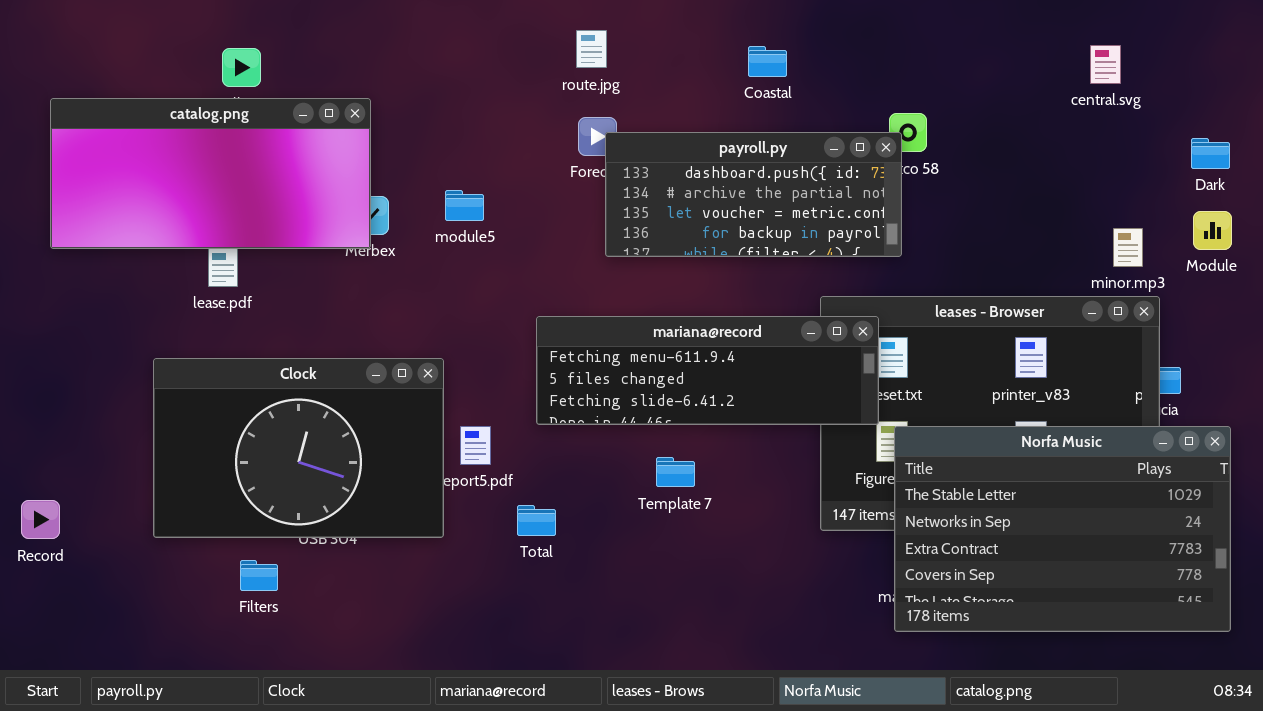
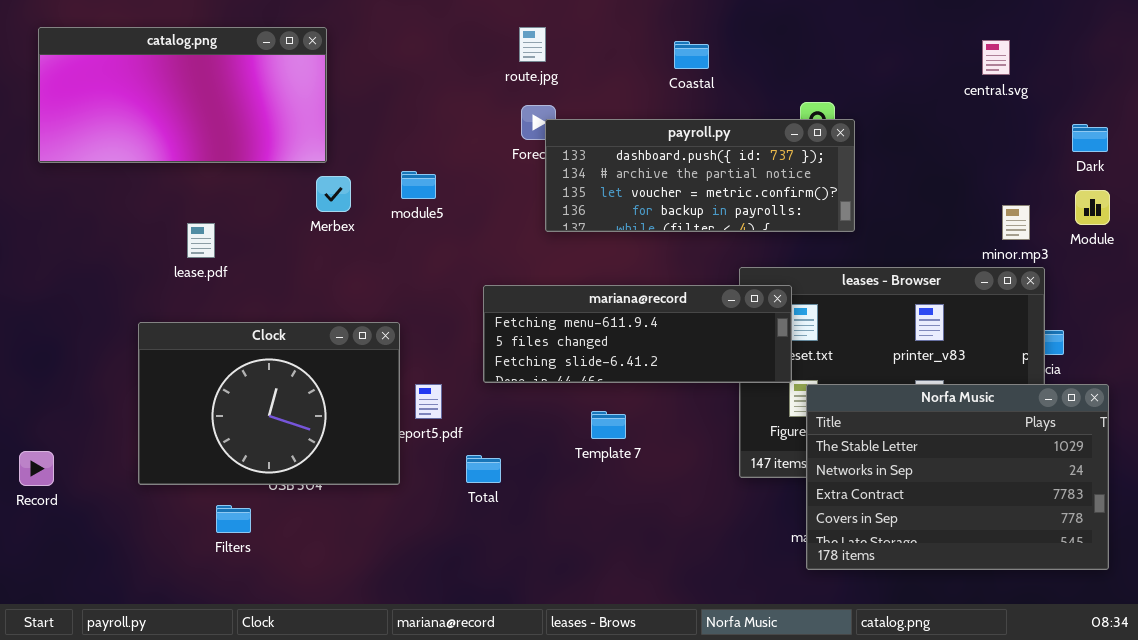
catalog.png: [50,98,371,249] -> [38,27,327,163], moved
payroll.py: [605,132,902,257] -> [545,119,855,232], resized

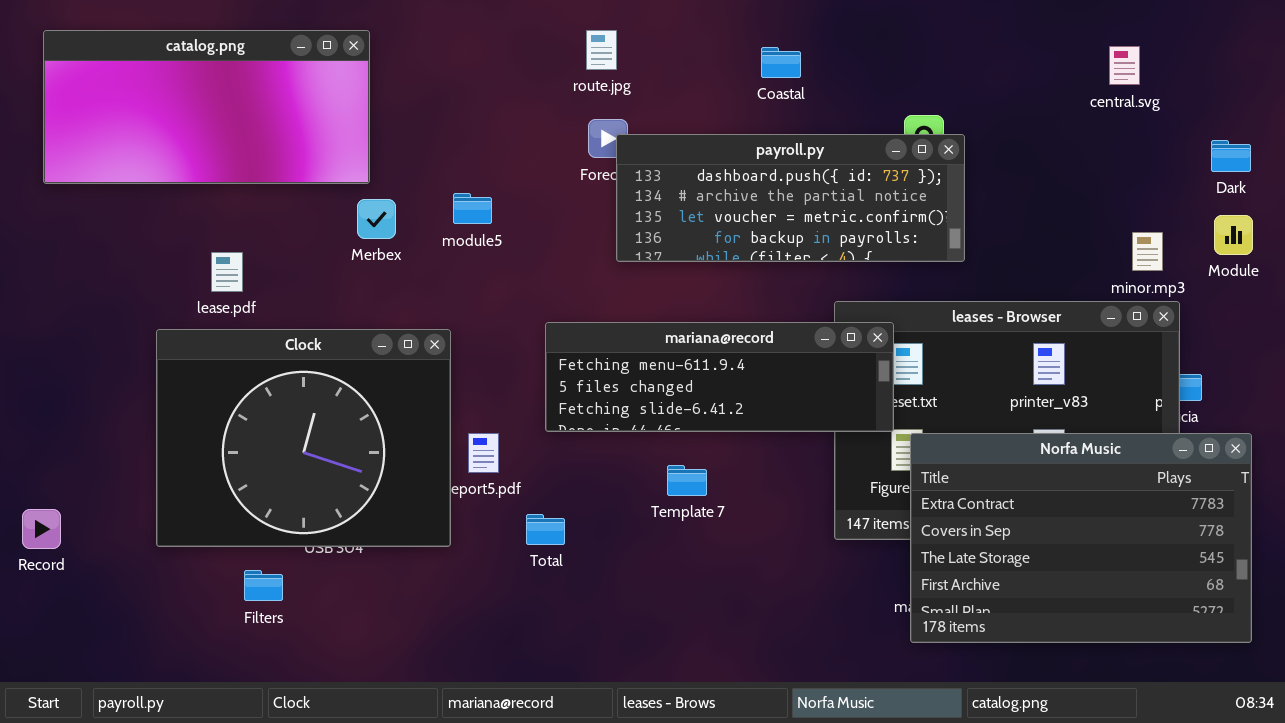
Clock: [138,322,400,485] -> [156,329,451,547], resized
Norfa Music: [806,384,1109,570] -> [910,433,1252,643], scrolled down 2 rows

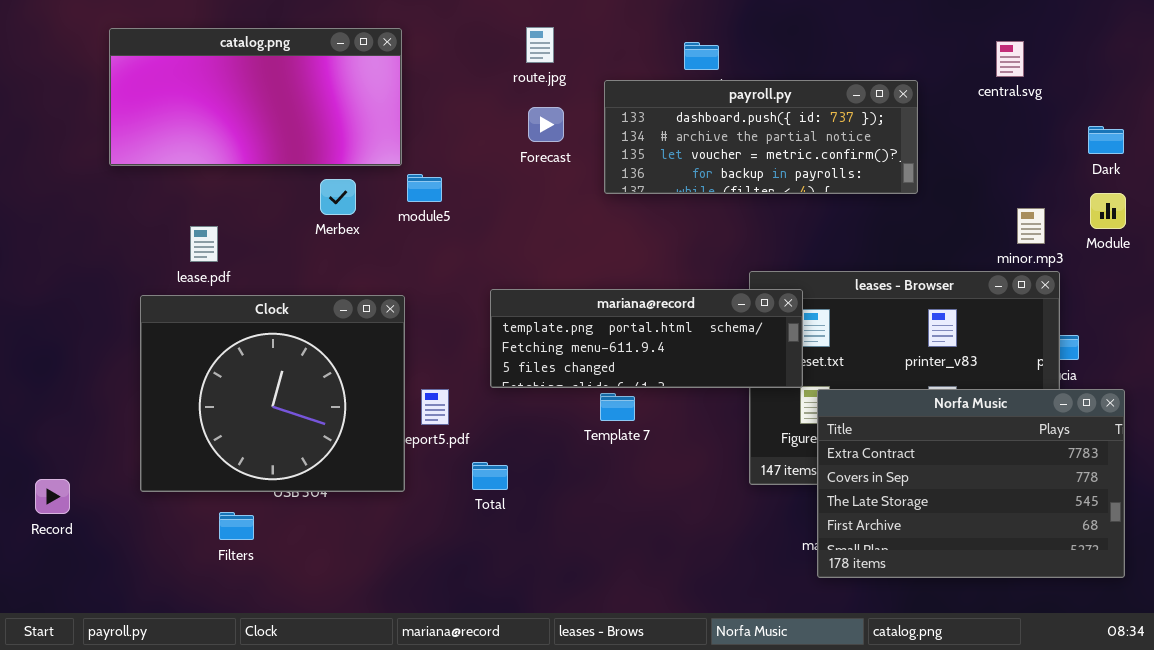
catalog.png: [43,30,370,184] -> [109,28,402,166], moved
payroll.py: [616,134,965,262] -> [604,80,918,194], moved
mariana@record: [545,322,894,432] -> [490,289,803,388], scrolled up 1 row
Template 7: [667,465,707,496] -> [600,393,635,421], moved
Record: [22,509,61,549] -> [35,479,70,514], moved

